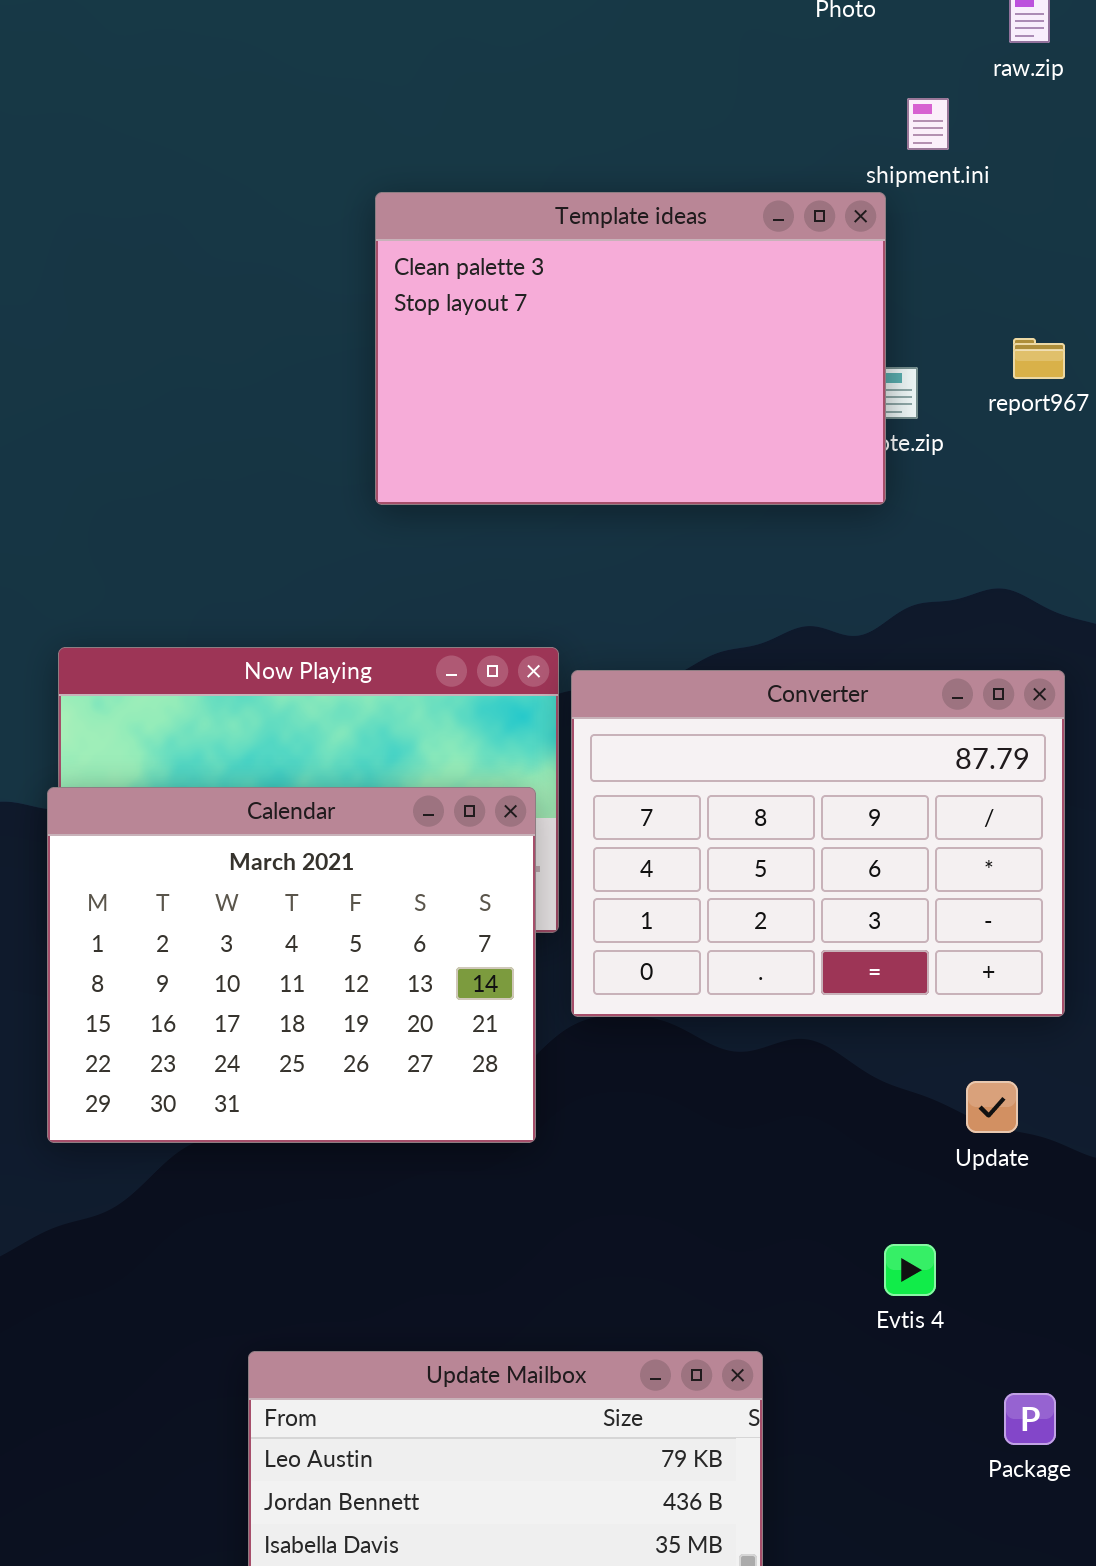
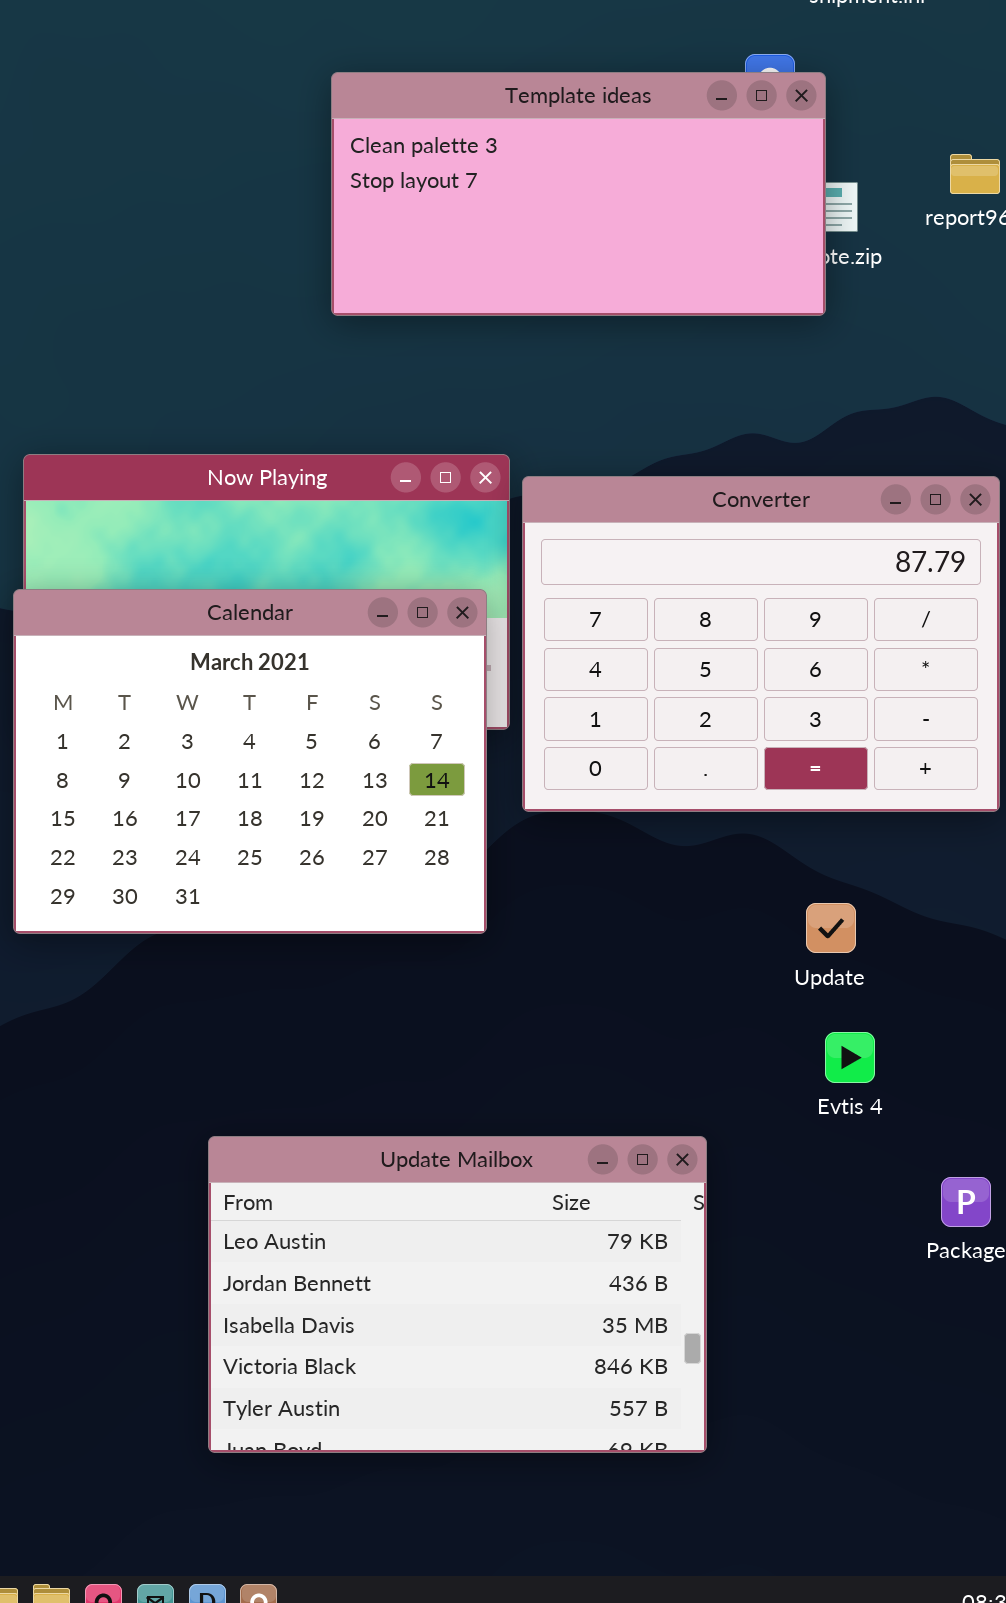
Template ideas: [375,192,886,505] -> [331,72,826,316], resized
Update: [966,1081,1018,1133] -> [806,903,856,953], moved

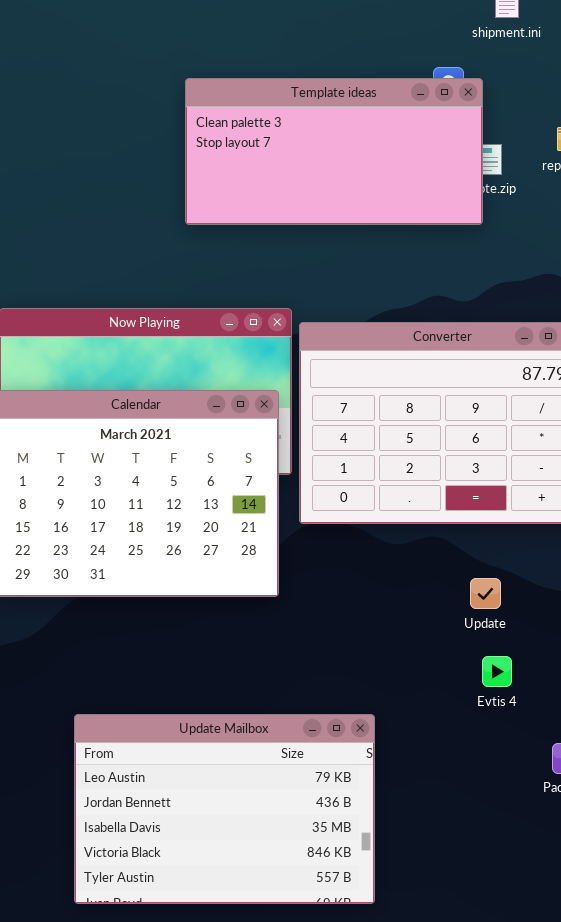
Update Mailbox: [208,1136,707,1453] -> [74,714,375,904], moved

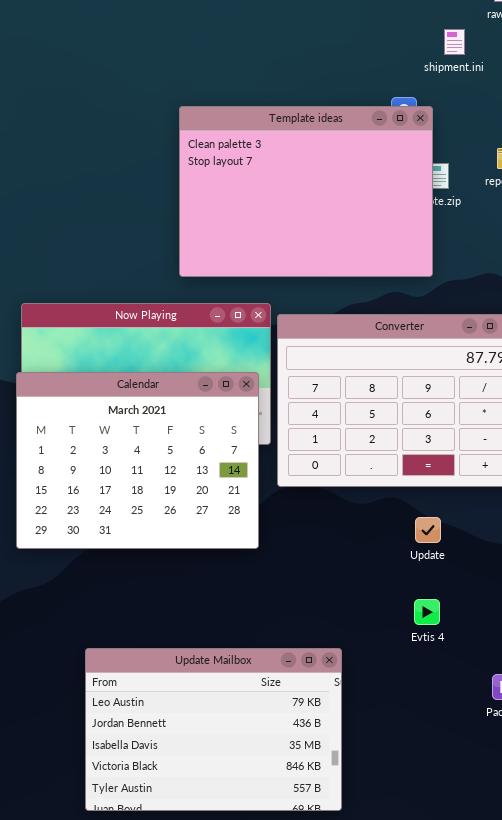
Template ideas: [185,78,483,225] -> [179,106,433,277], resized
Update: [470,578,501,609] -> [415,517,441,543], moved
Evtis 4: [482,656,512,687] -> [414,599,440,625], moved

